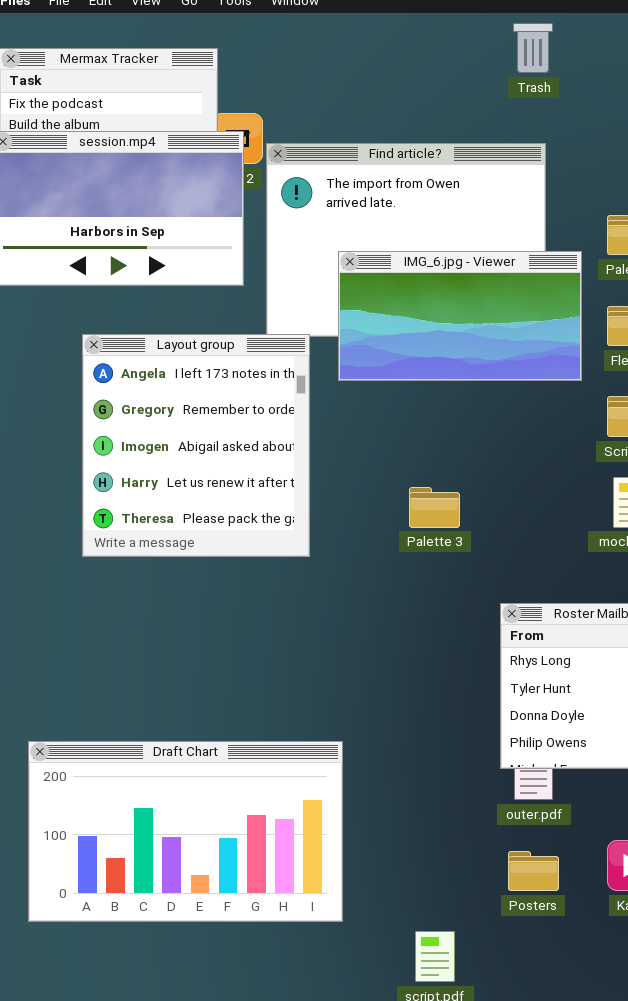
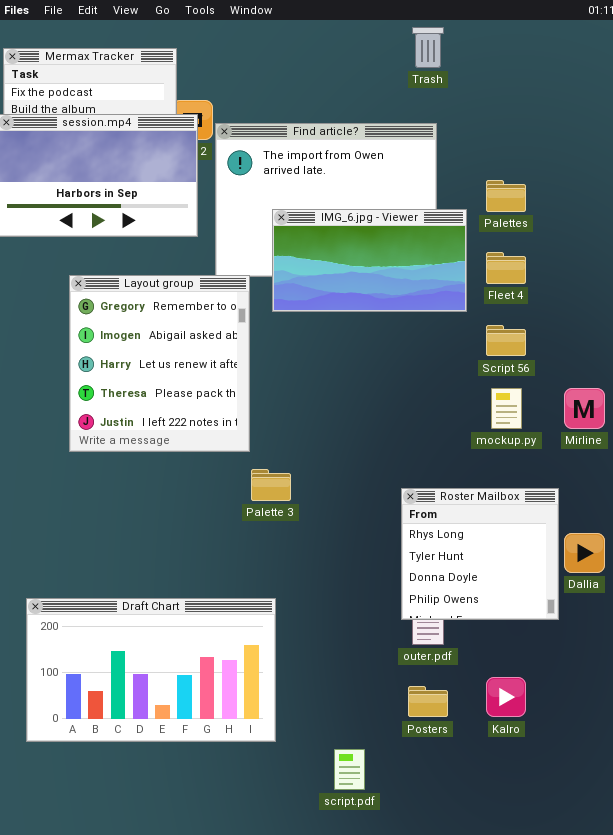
Layout group: [82,334,310,557] -> [69,275,250,452], scrolled down 1 row
Palette 3: [409,487,460,528] -> [251,469,291,501], moved

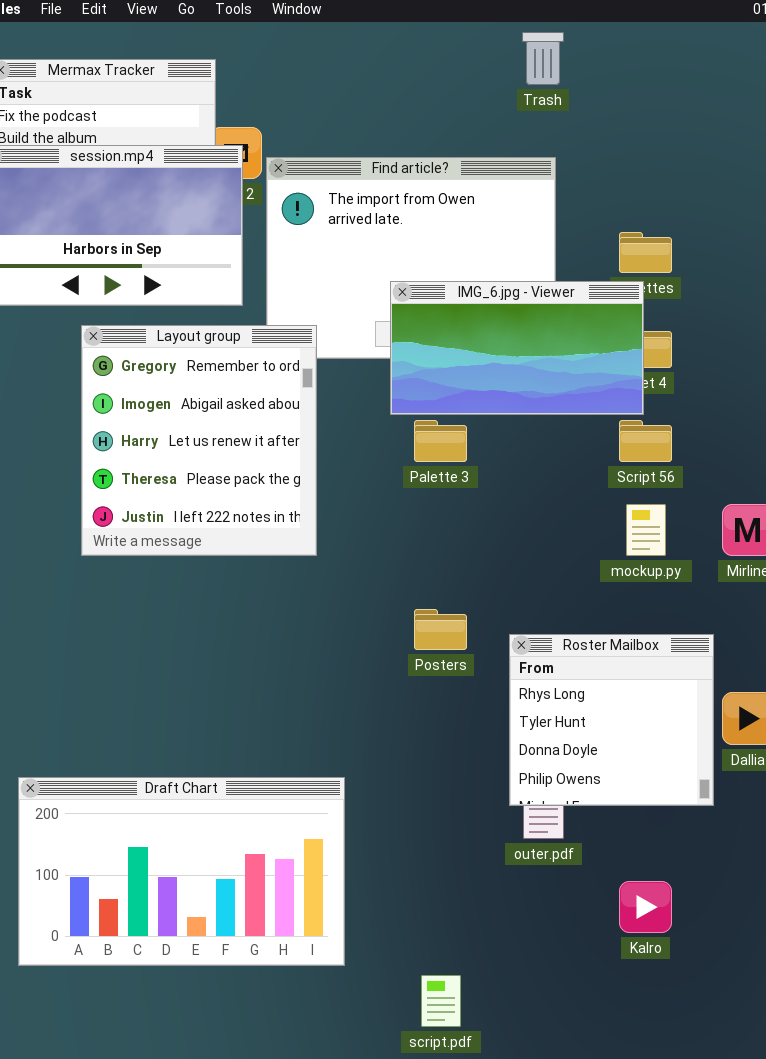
IMG_6.jpg - Viewer: [272,209,467,312] -> [390,281,644,415], moved
Layout group: [69,275,250,452] -> [81,325,317,556], moved
Palette 3: [251,469,291,501] -> [414,420,467,462], moved
Posters: [408,686,448,717] -> [414,609,467,650], moved

